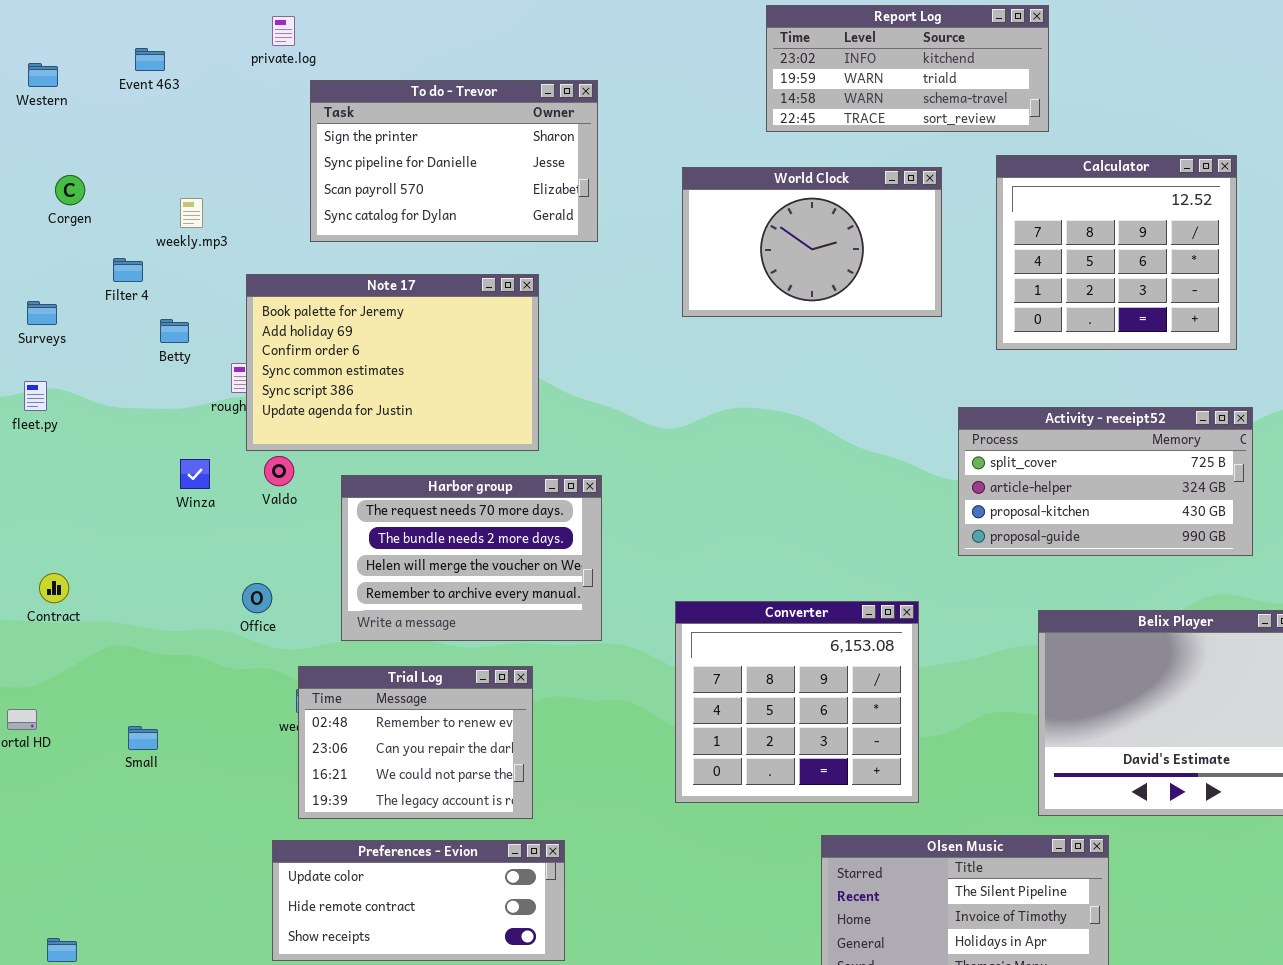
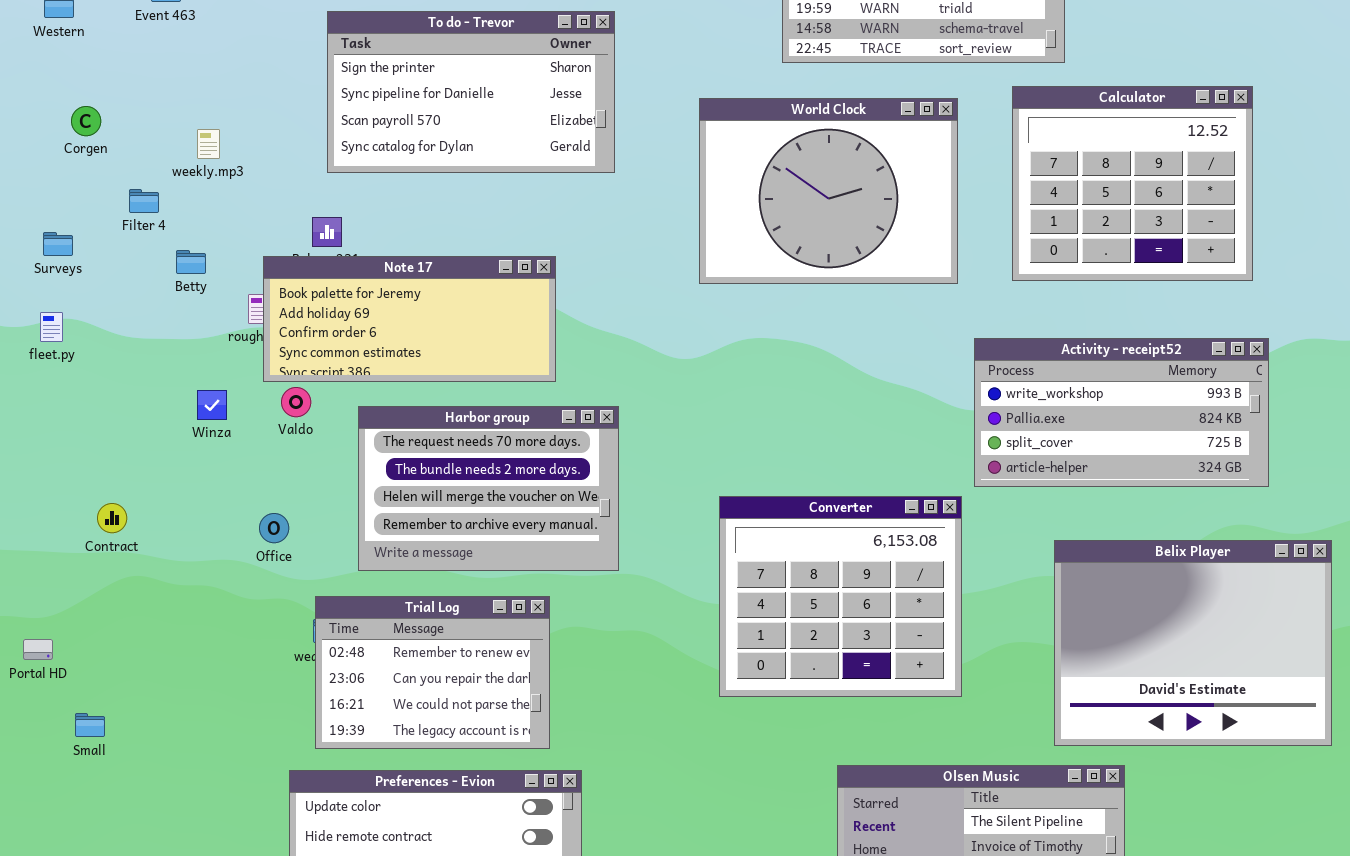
World Clock: [682,167,942,317] -> [699,98,958,284], resized
Note 17: [246,274,539,451] -> [263,256,556,382], resized
Activity - receipt52: [958,407,1253,556] -> [974,338,1269,487], scrolled up 2 rows
Contract: [39,573,69,603] -> [97,503,127,533], moved
Converter: [675,601,919,803] -> [719,496,962,697], moved
Small: [128,726,158,750] -> [75,713,105,737], moved

